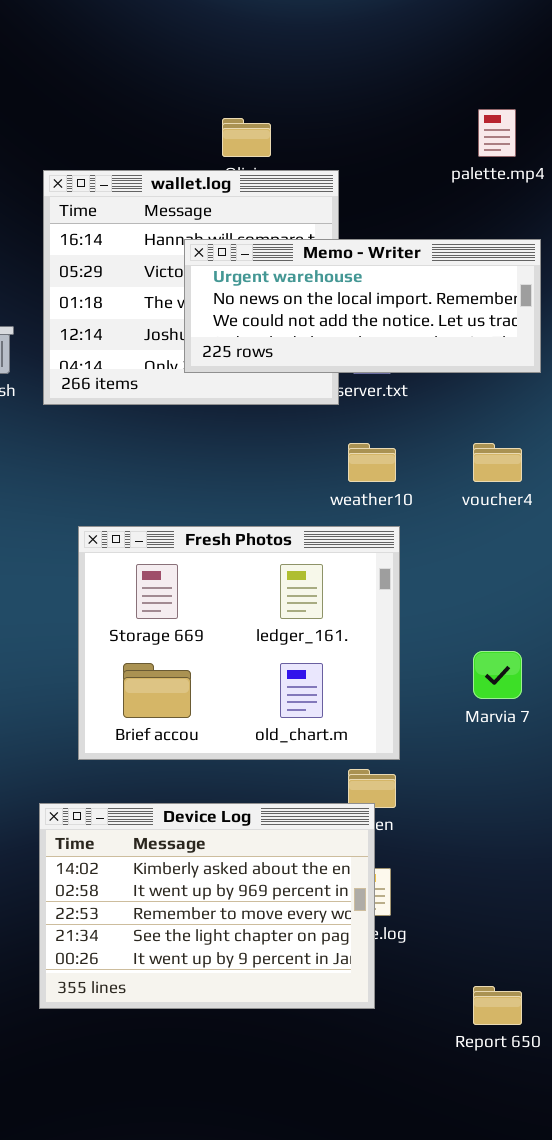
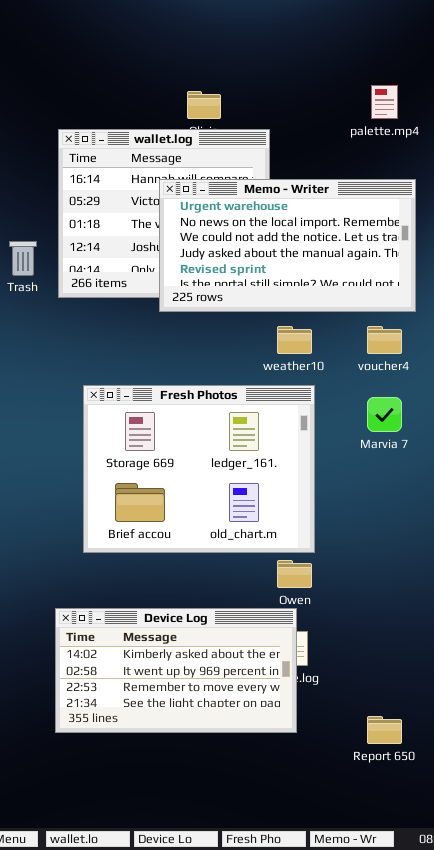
Memo - Writer: [184,239,541,373] -> [159,179,416,312], resized
Marvia 7: [473,651,522,699] -> [367,397,402,432], moved
Device Log: [39,803,375,1009] -> [55,608,297,733], resized

